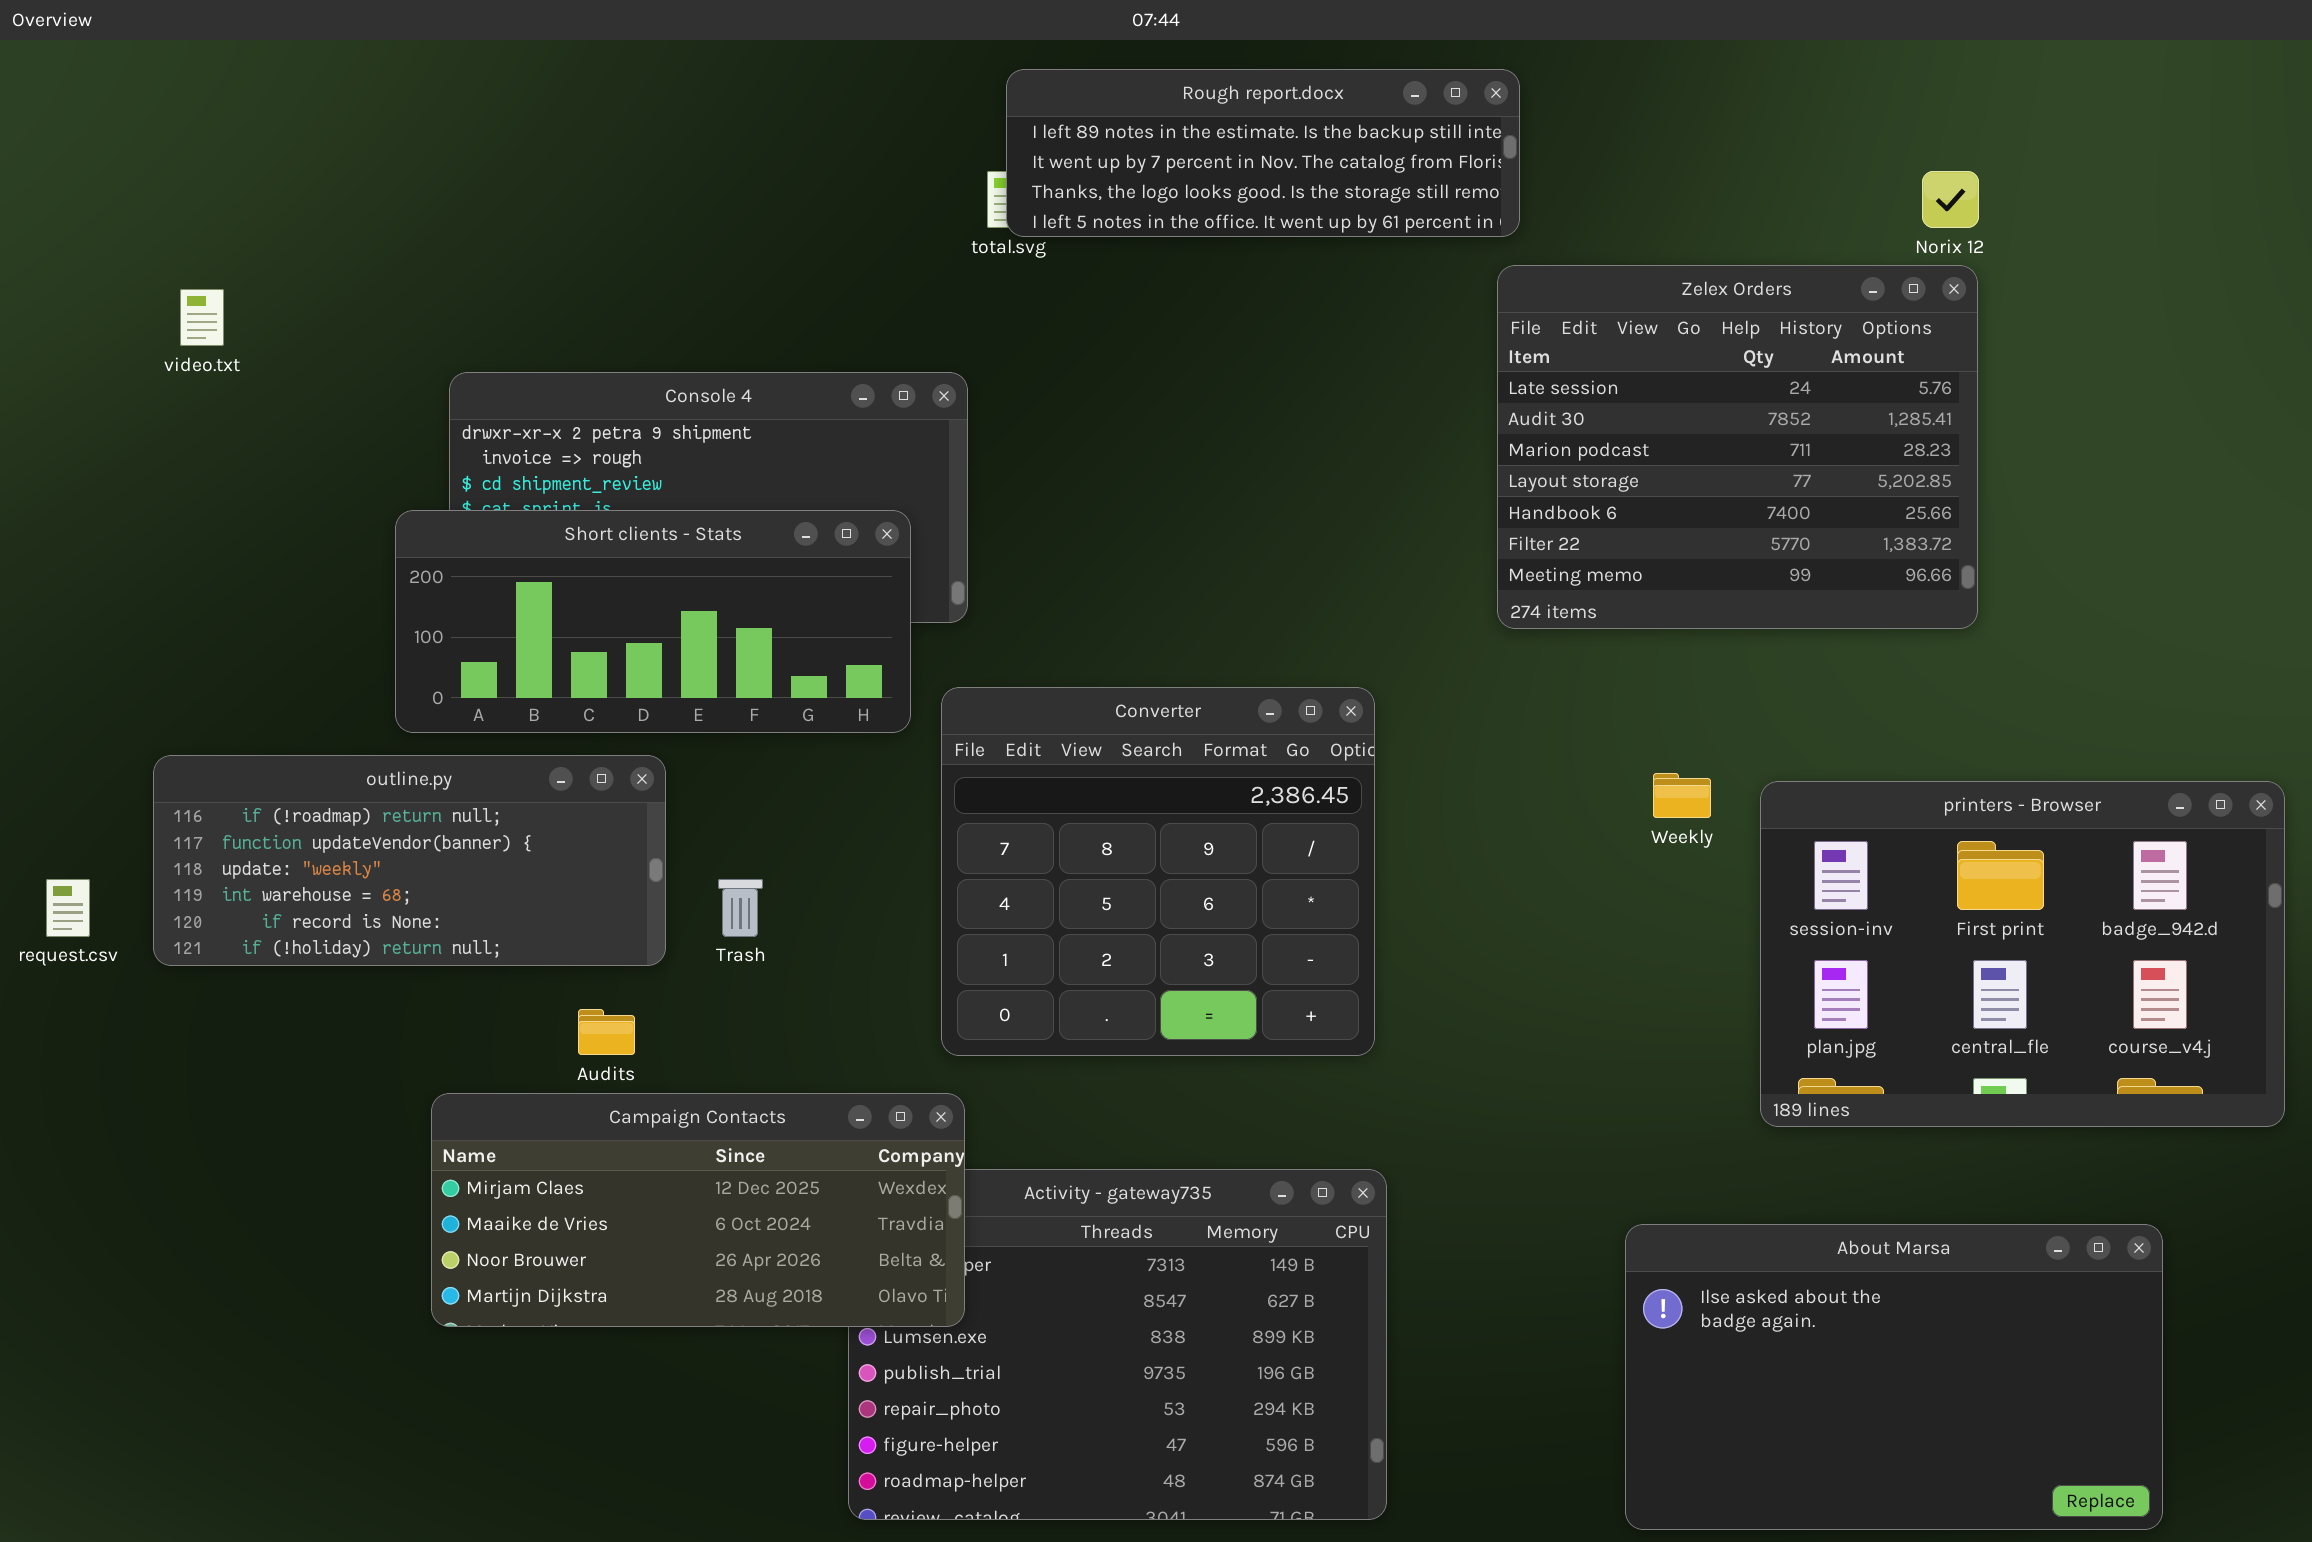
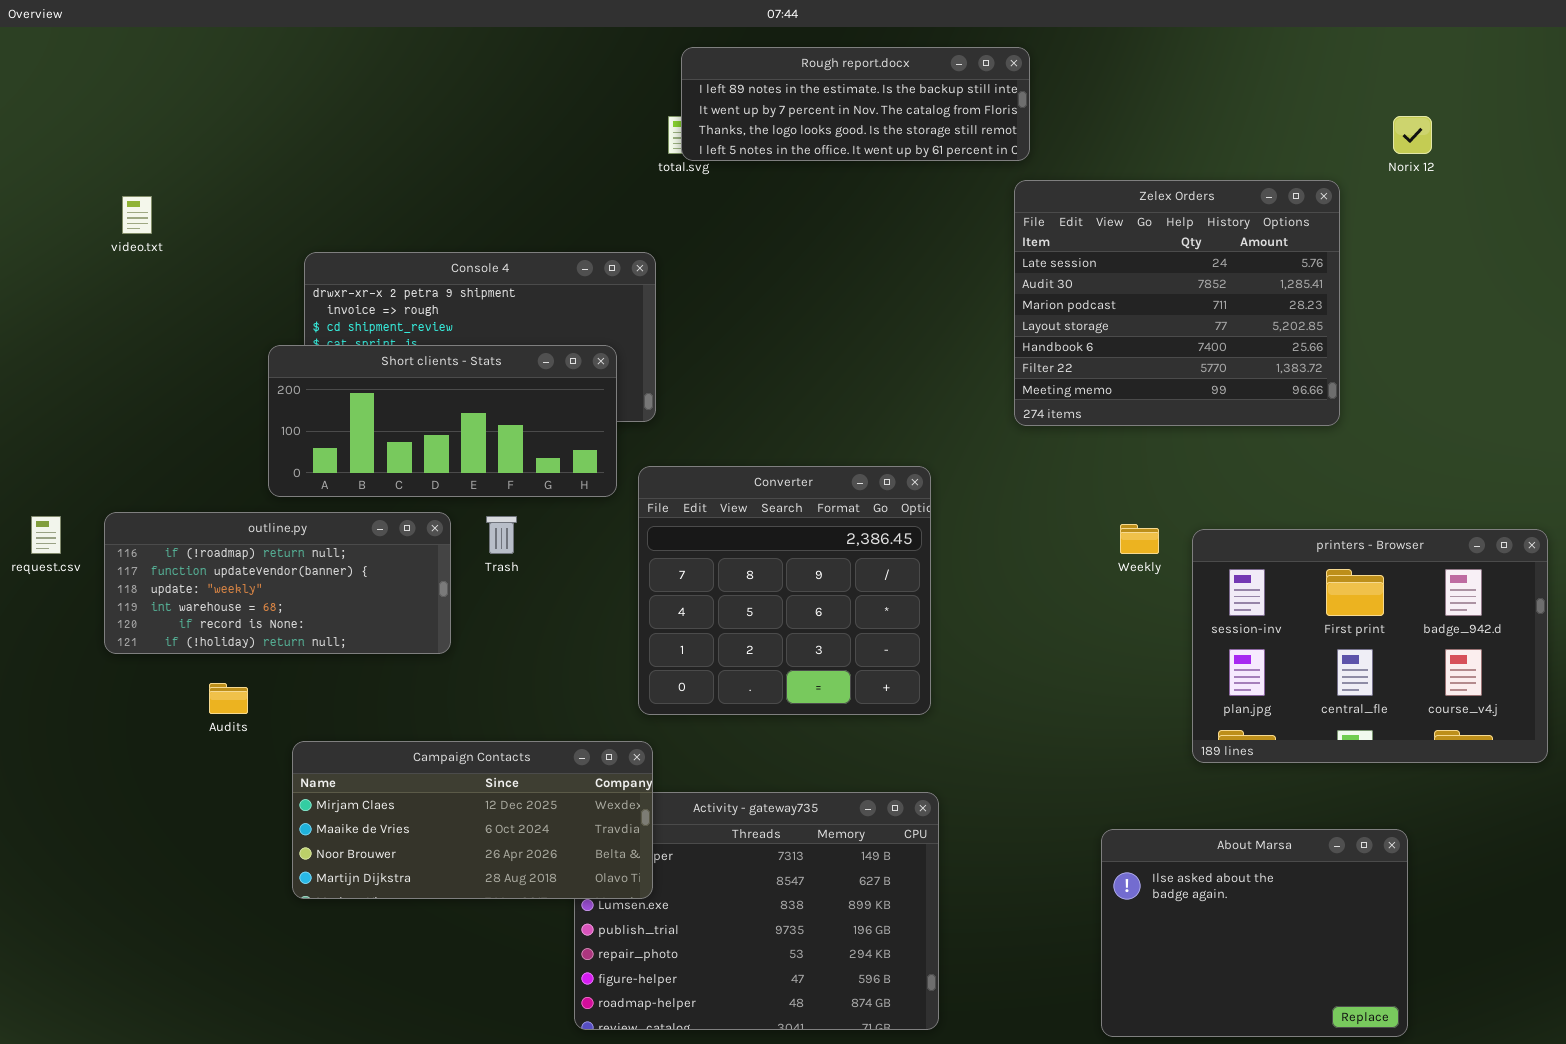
Norix 12: [1922,171,1979,228] -> [1393,116,1432,154], moved
request.csv: [46,879,90,937] -> [31,516,61,554], moved
Trash: [718,879,763,937] -> [486,516,517,554], moved
Audits: [578,1009,635,1055] -> [209,683,248,714], moved
About Marsa: [1625,1224,2163,1530] -> [1101,829,1408,1037], resized

